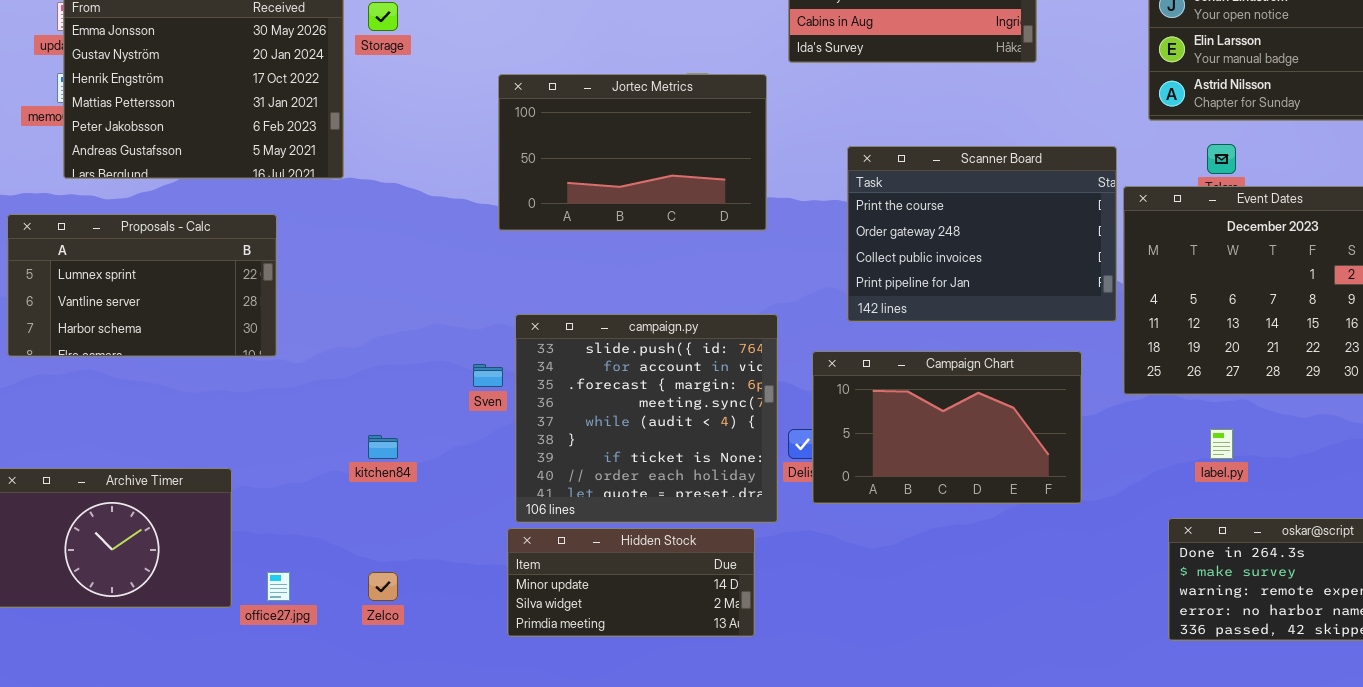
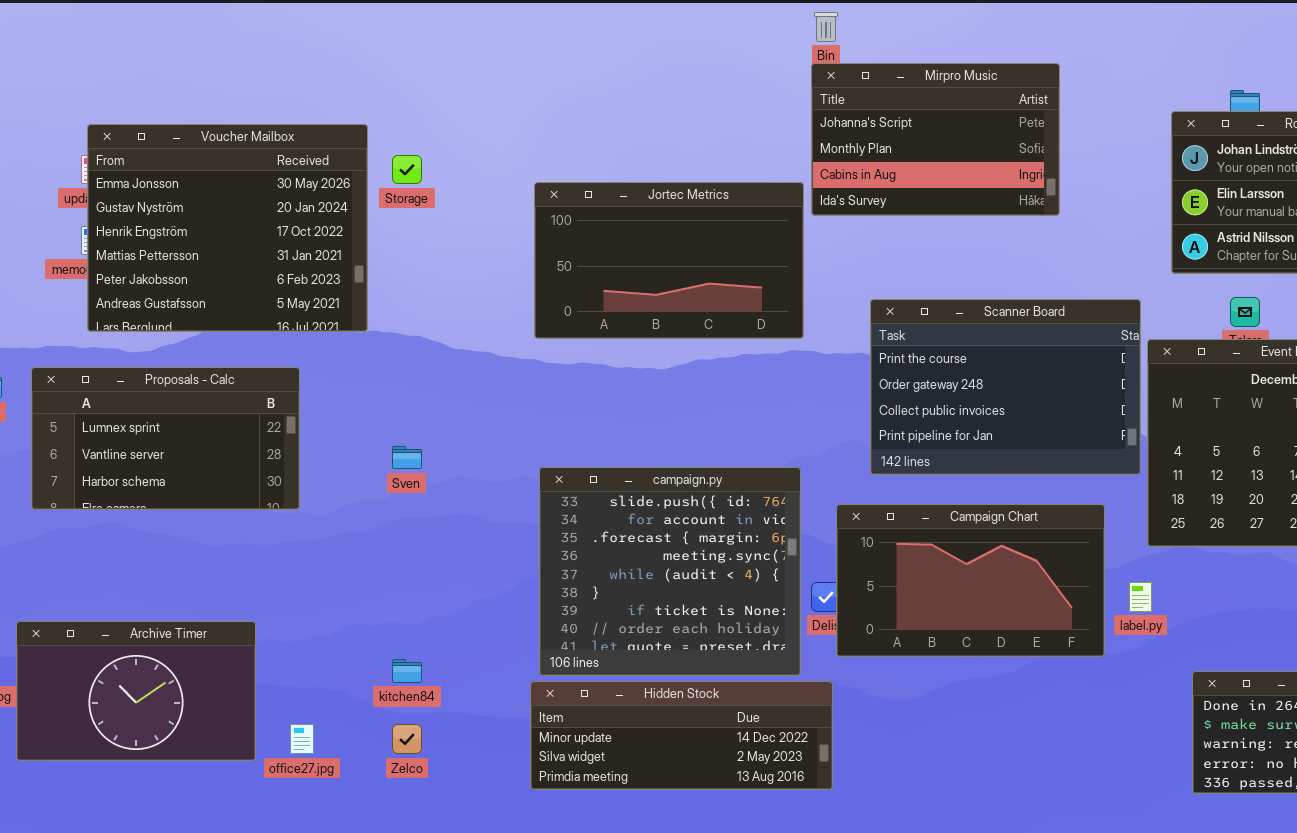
Jortec Metrics: [498,74,767,231] -> [534,182,804,339], moved
Sven: [473,364,503,387] -> [392,446,422,469], moved
label.py: [1210,429,1233,459] -> [1129,582,1152,612], moved
kitchen84: [368,435,398,459] -> [392,659,422,683], moved
Hidden Stock: [507,528,755,637] -> [530,681,833,790], resized

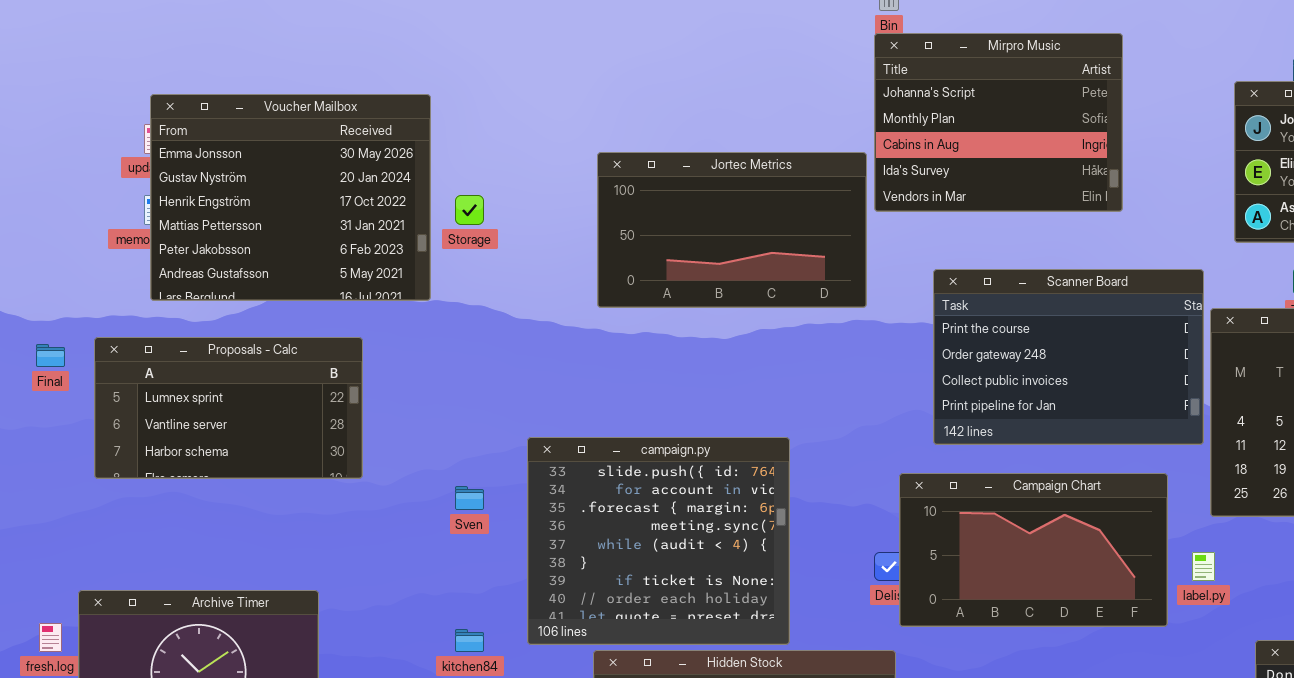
Mirpro Music: [811,63,1060,216] -> [874,33,1123,212], resized
Storage: [392,155,422,184] -> [455,195,484,225], moved
Sven: [392,446,422,469] -> [455,486,484,510], moved
campaign.py: [539,467,801,676] -> [527,437,790,645], moved

